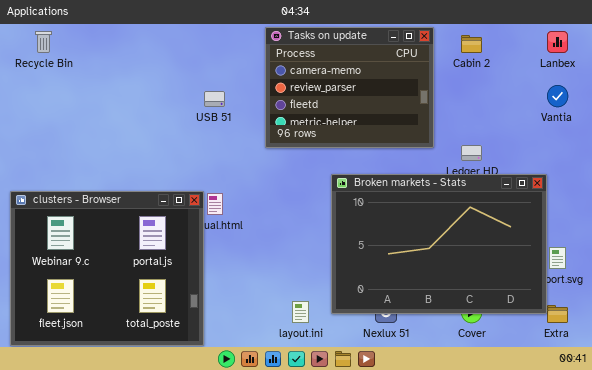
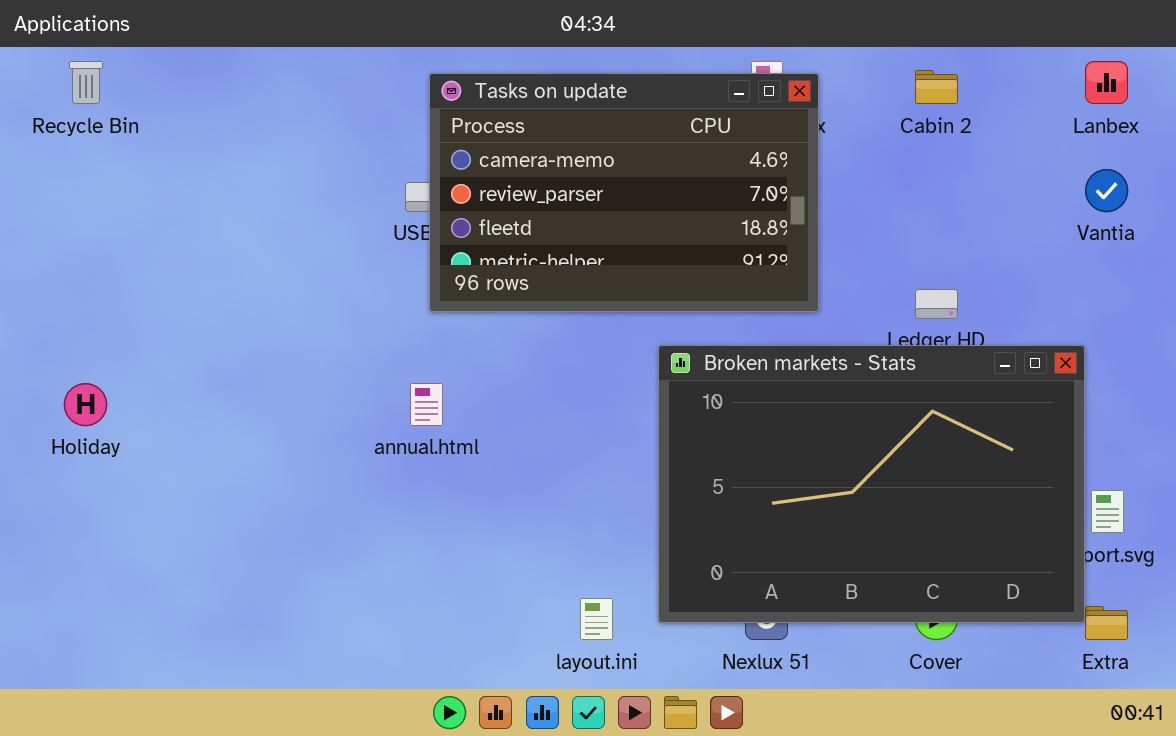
Tasks on update: [265,27,434,148] -> [429,73,819,312], moved, resized
clusters - Browser: [10,191,204,346] -> none, closed

